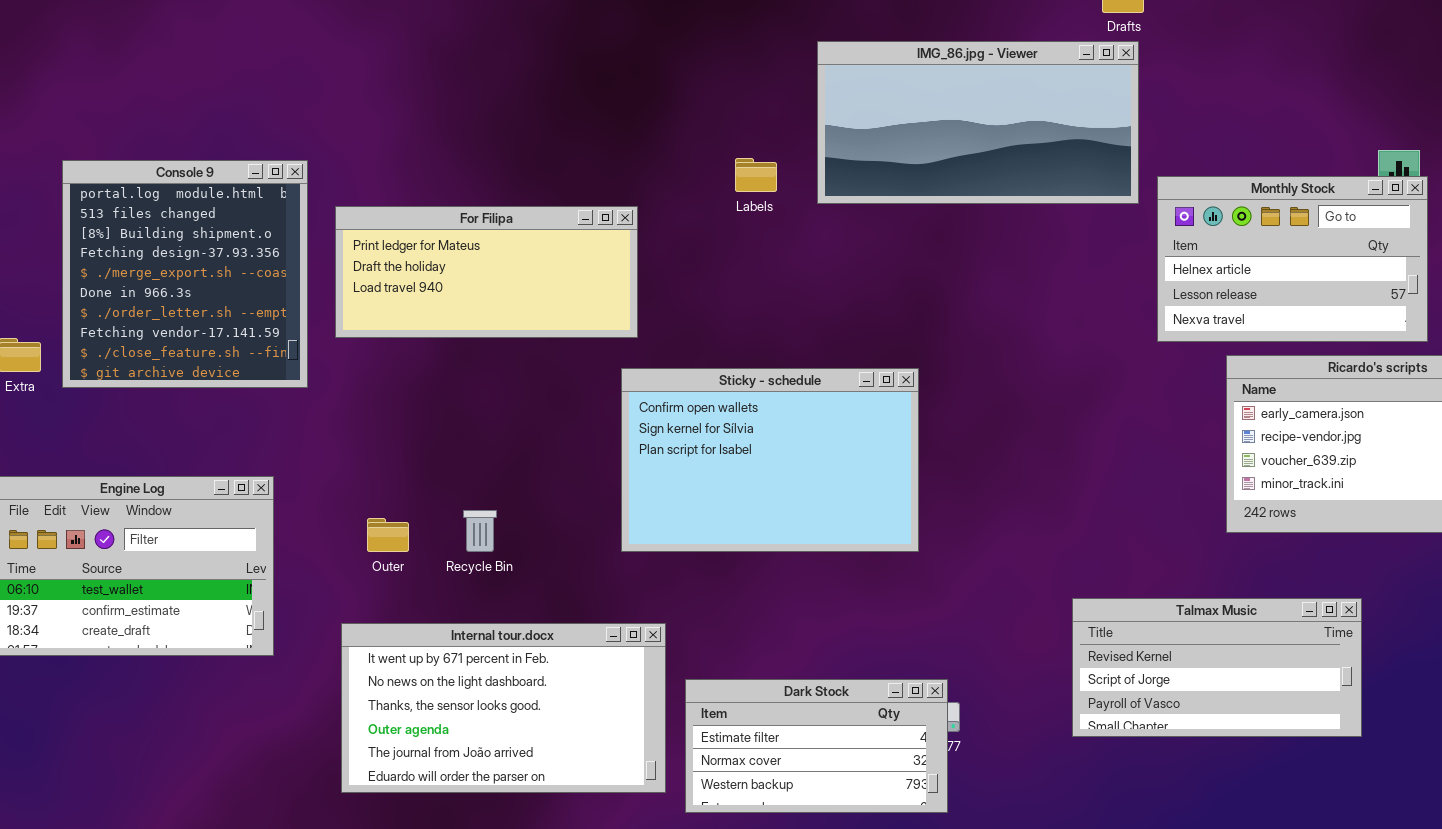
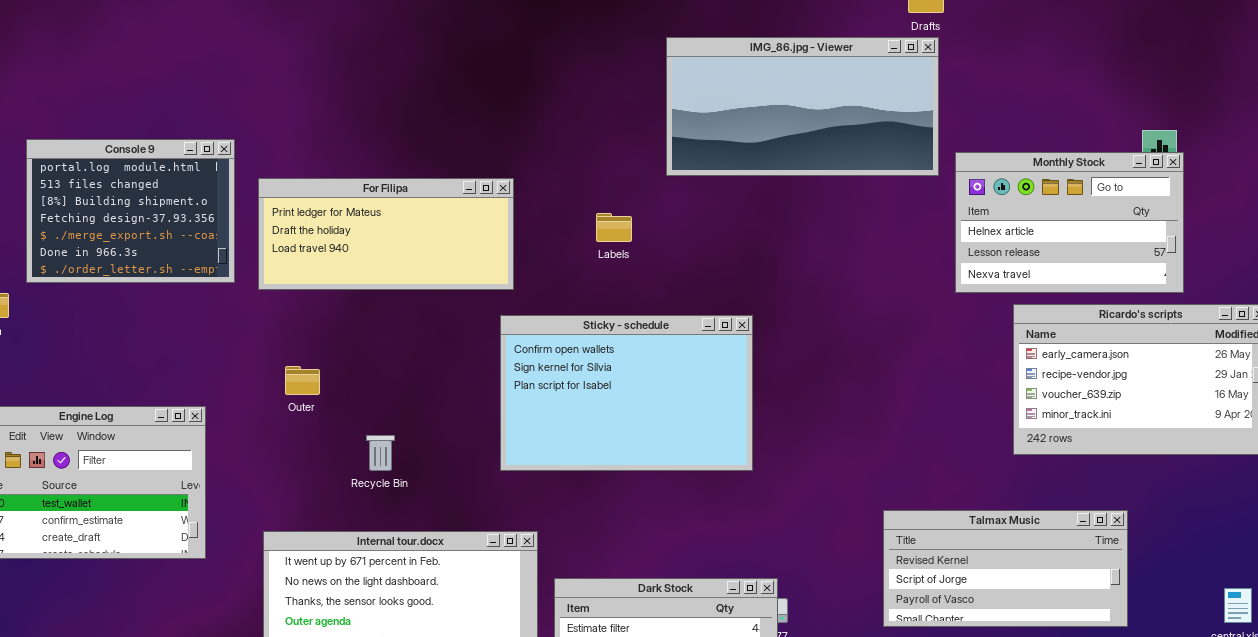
Labels: [735,158,777,192] -> [596,213,632,242], moved
Console 9: [62,160,308,388] -> [26,139,235,283], resized
Outer: [367,518,409,552] -> [285,366,320,395], moved

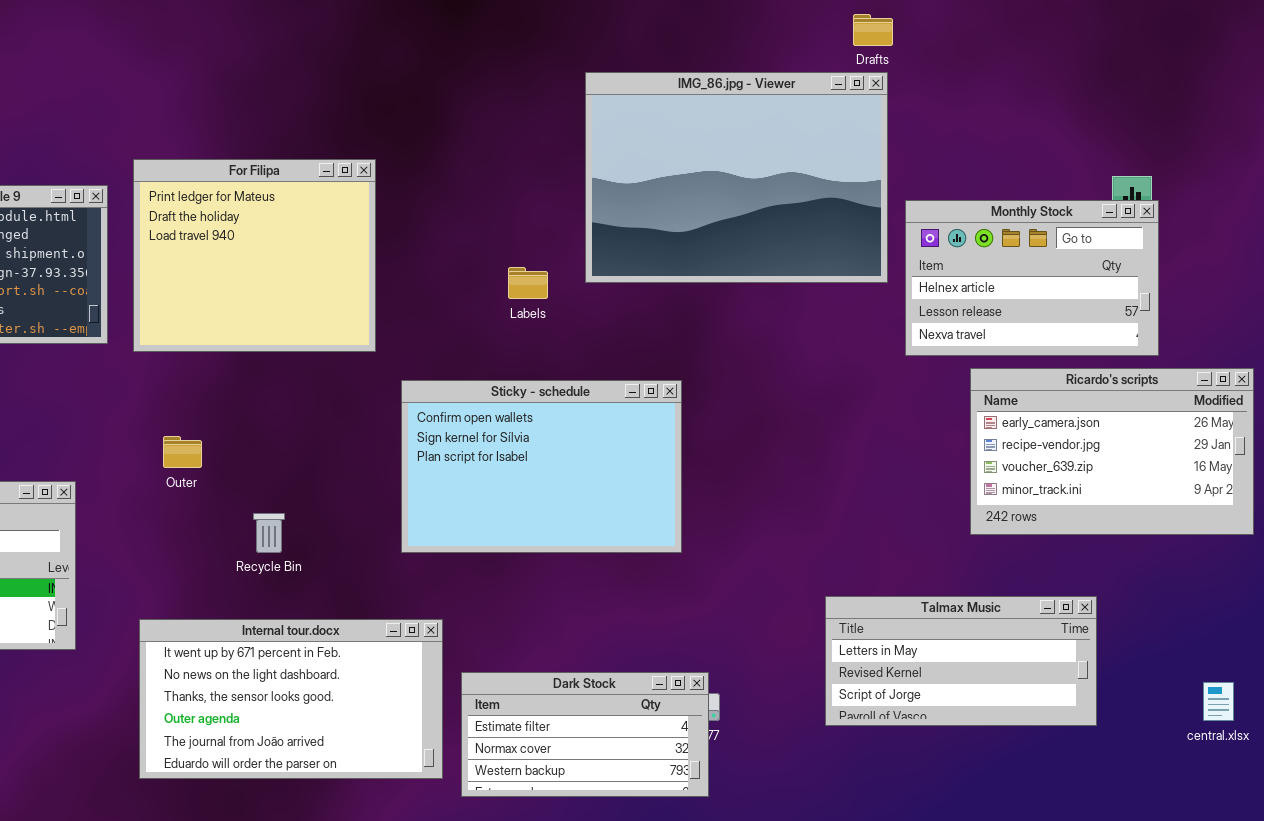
IMG_86.jpg - Viewer: [666,37,939,176] -> [585,72,888,283], resized
For Filipa: [258,178,514,290] -> [133,159,376,352], resized
Talmax Music: [883,510,1128,627] -> [825,596,1097,726], scrolled up 1 row

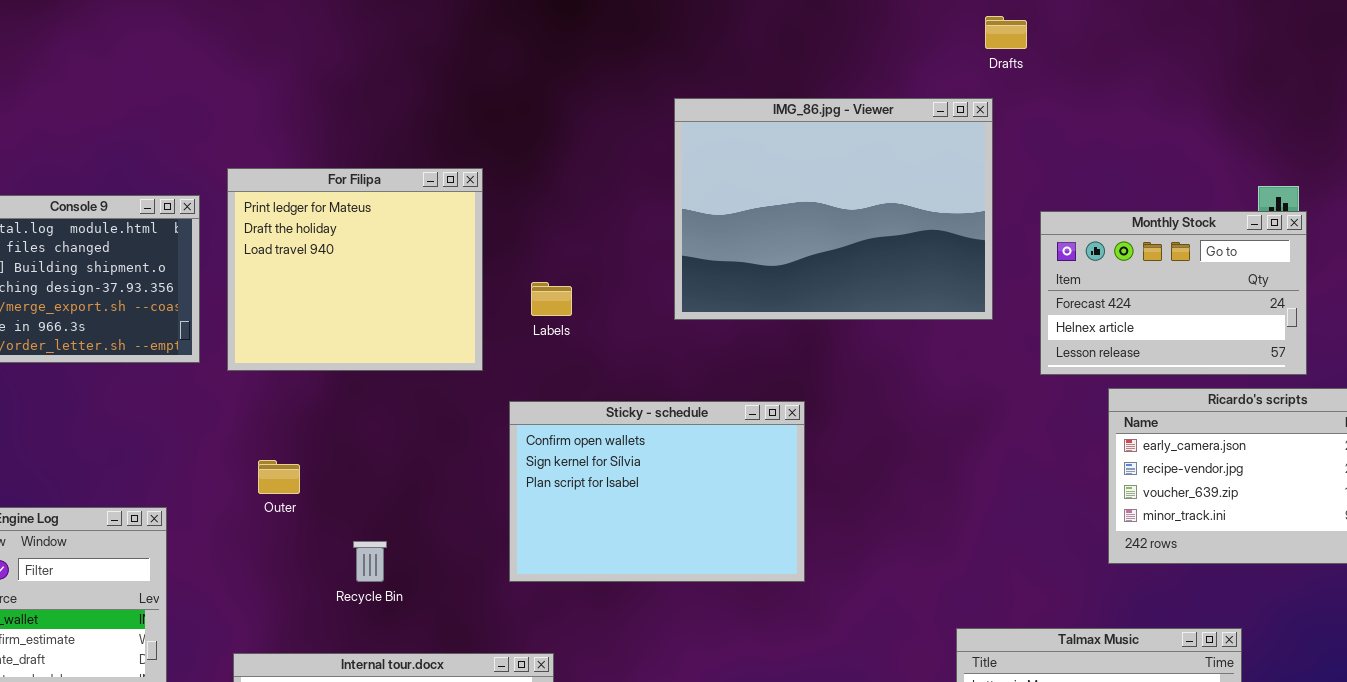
IMG_86.jpg - Viewer: [585,72,888,283] -> [674,98,993,320], moved
Monthly Stock: [905,200,1159,356] -> [1040,211,1307,375], scrolled up 1 row
Labels: [508,267,548,299] -> [531,282,572,316], moved

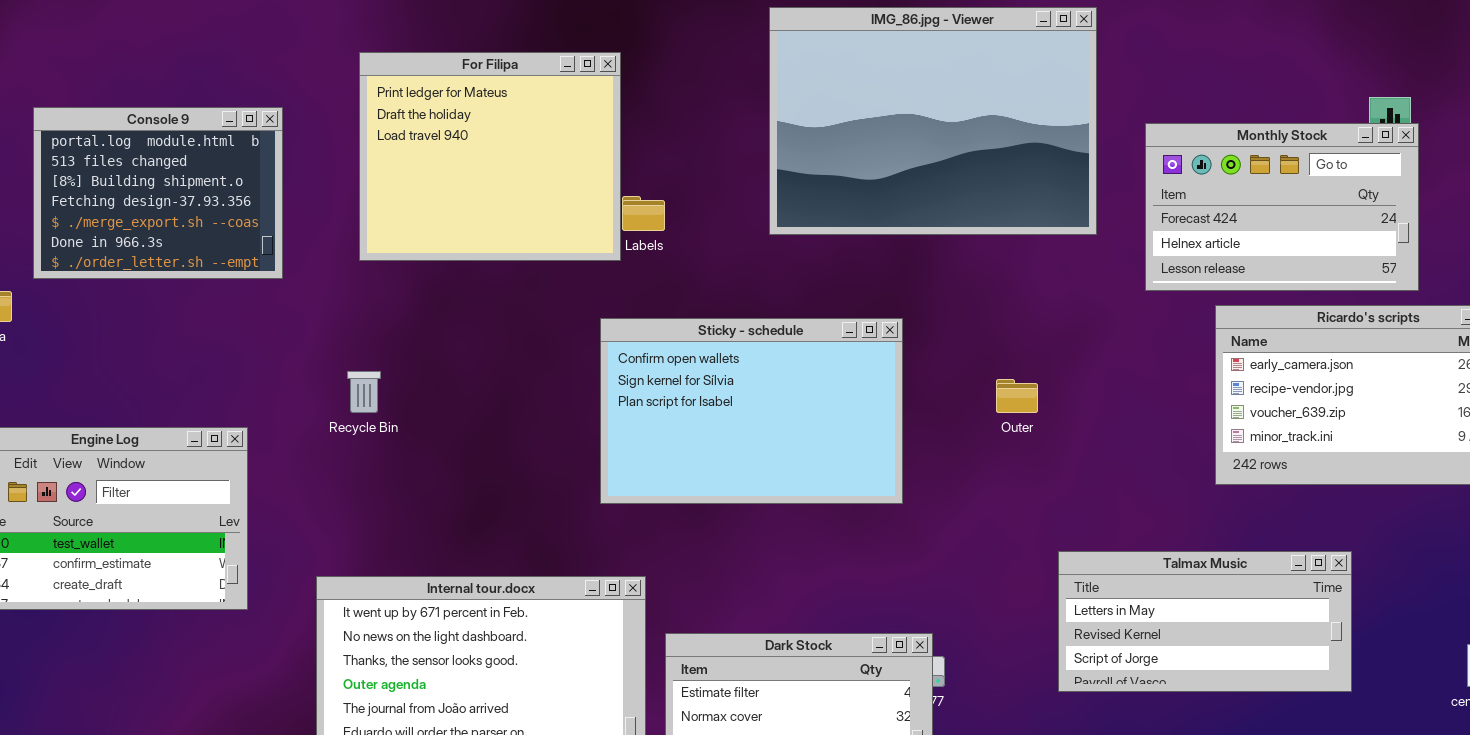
For Filipa: [227,168,483,371] -> [359,52,621,261], moved
Outer: [258,460,300,494] -> [996,379,1038,413], moved
Recycle Bin: [353,541,387,582] -> [347,371,381,413], moved

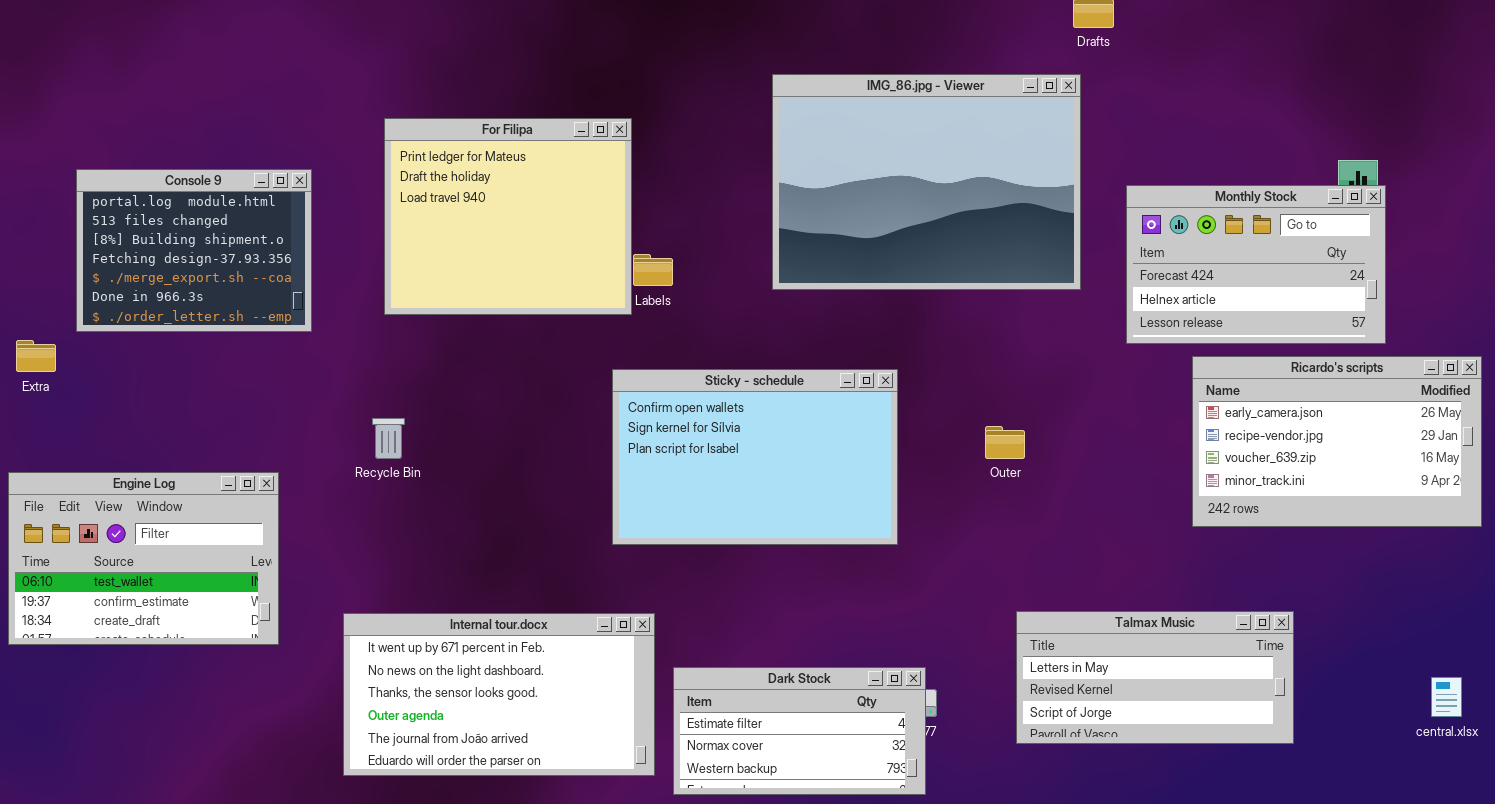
Talmax Music: [1058,551,1352,692] -> [1016,611,1294,744], moved

